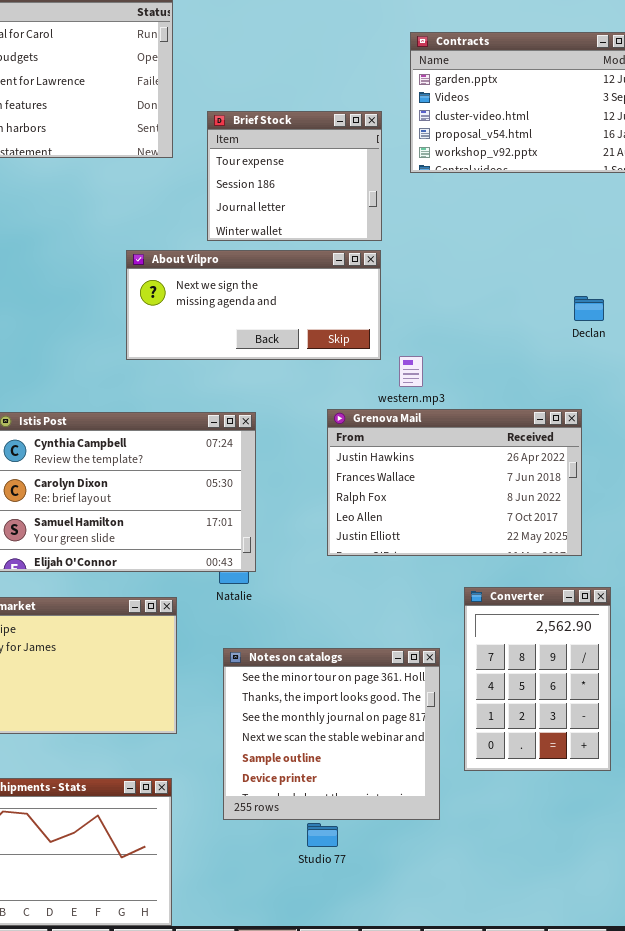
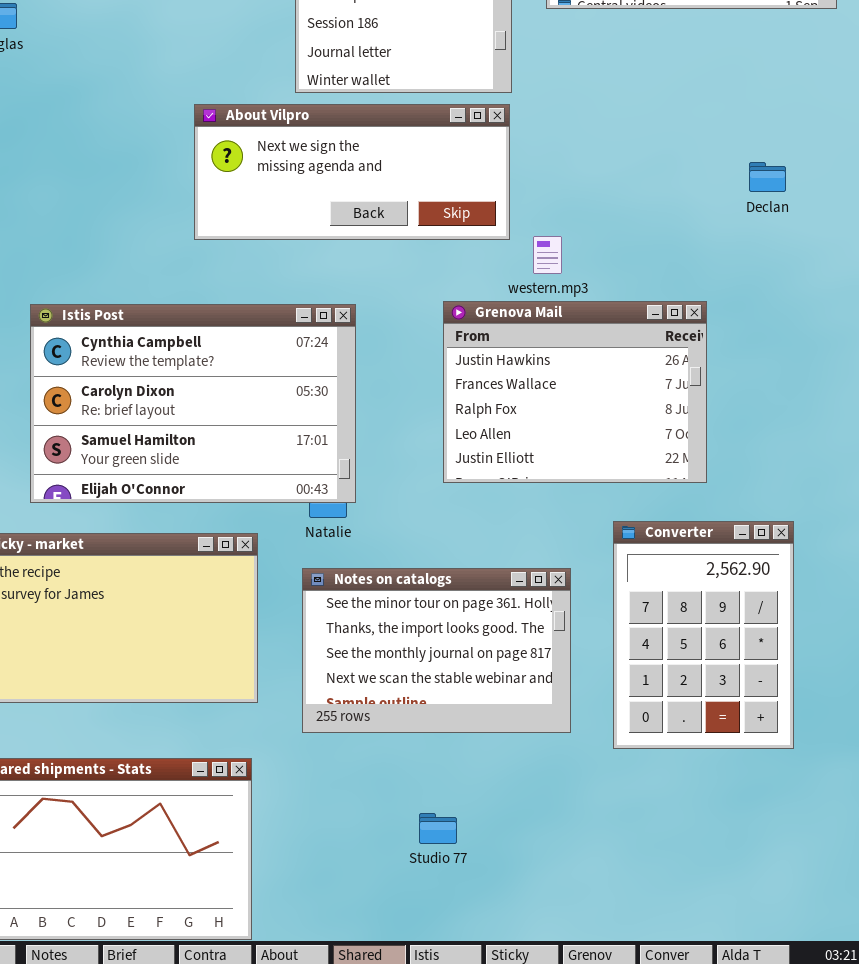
Grenova Mail: [327,409,582,556] -> [443,301,707,483], resized
Notes on catalogs: [223,648,440,820] -> [302,568,571,733], moved, resized

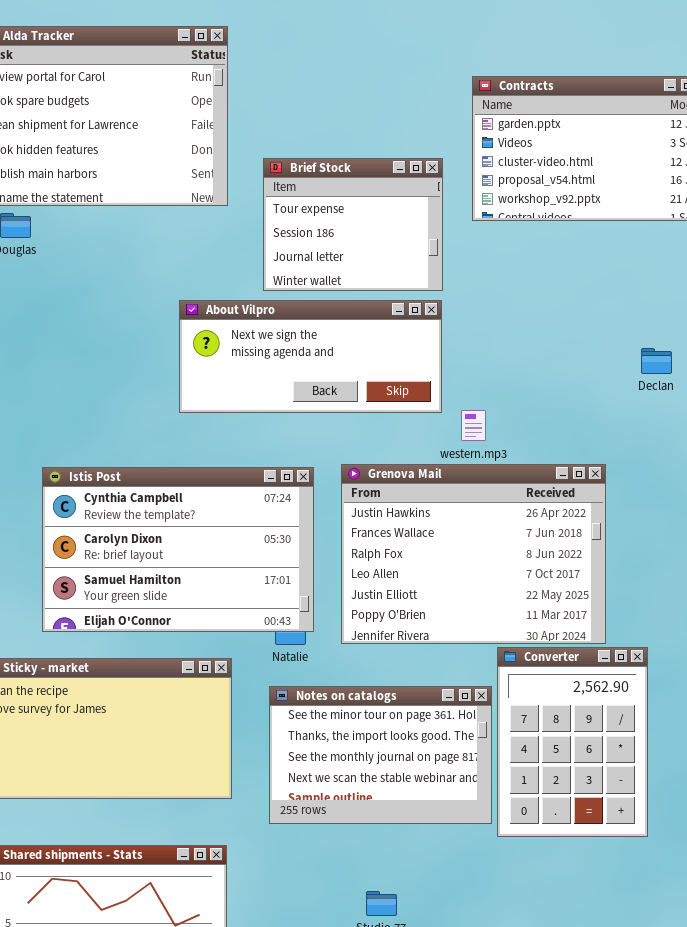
Grenova Mail: [443,301,707,483] -> [341,464,606,644], resized
Converter: [613,521,794,749] -> [497,647,648,837], moved

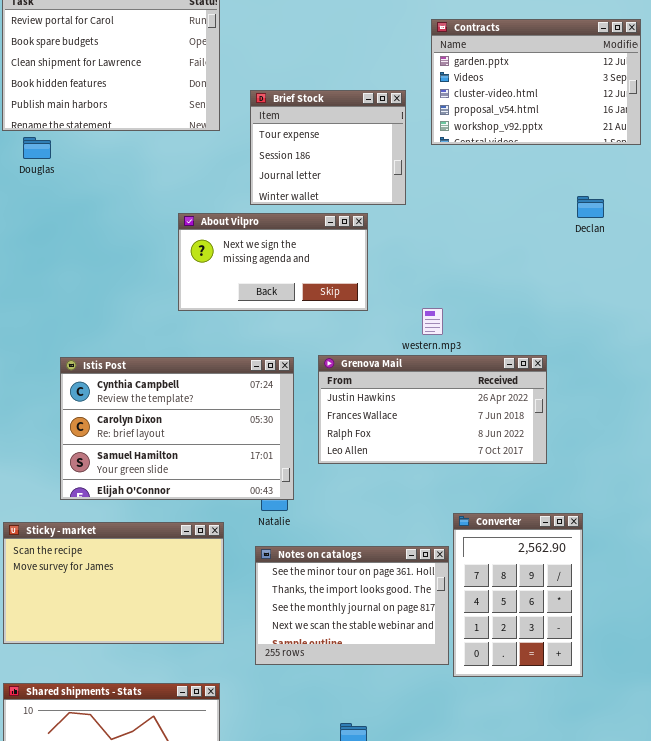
About Vilpro: [179,300,442,413] -> [178,213,368,311], resized
Declan: [641,348,672,374] -> [577,196,604,218], moved
Grenova Mail: [341,464,606,644] -> [318,355,547,464], resized

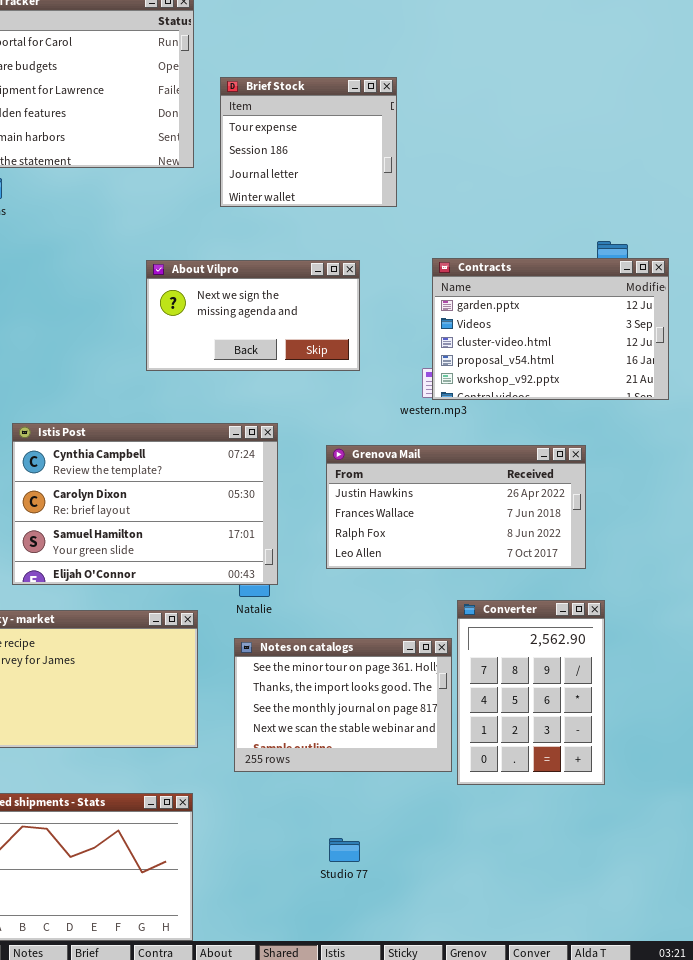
Contracts: [431,19,641,145] -> [432,258,669,400], moved
Brief Stock: [250,90,406,205] -> [220,77,397,207], moved
Grenova Mail: [318,355,547,464] -> [326,445,586,569], moved

